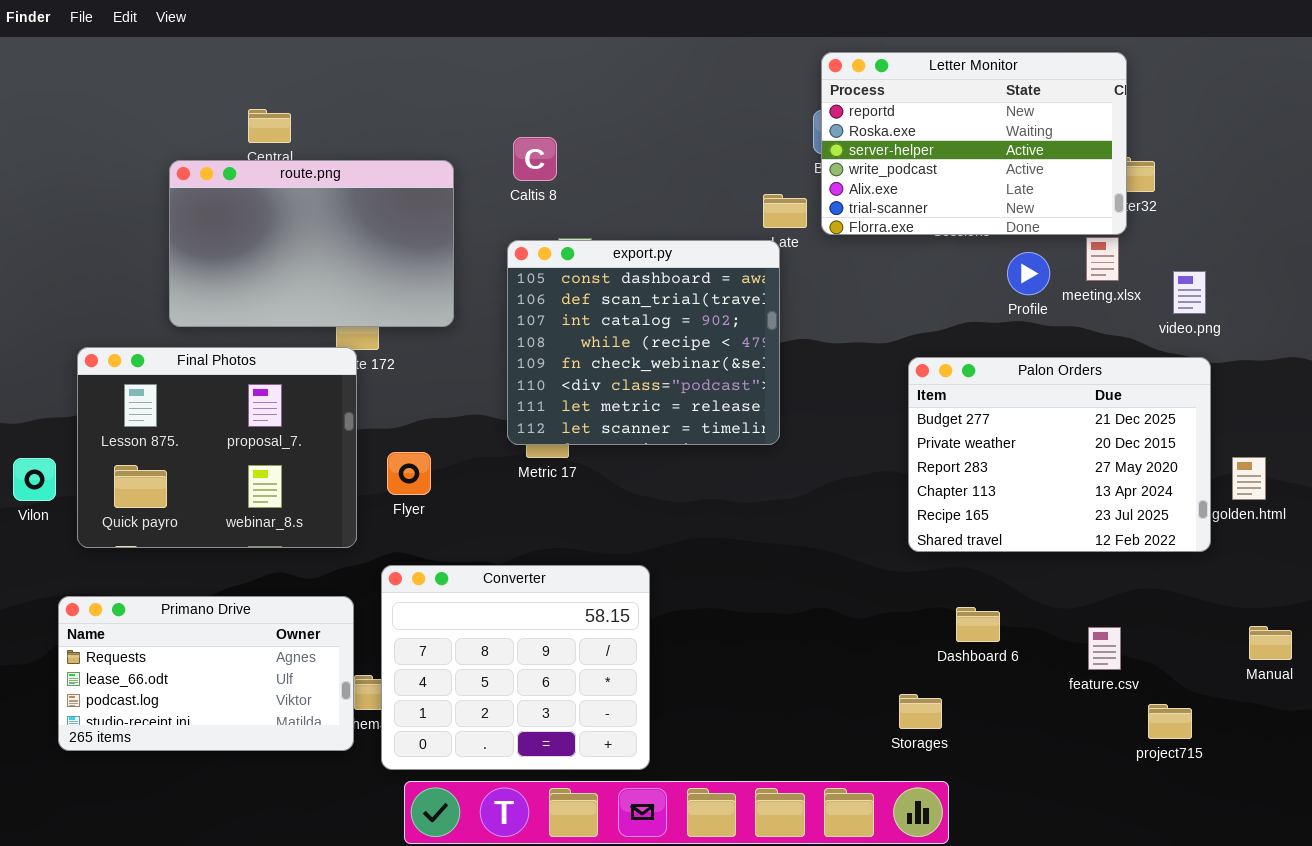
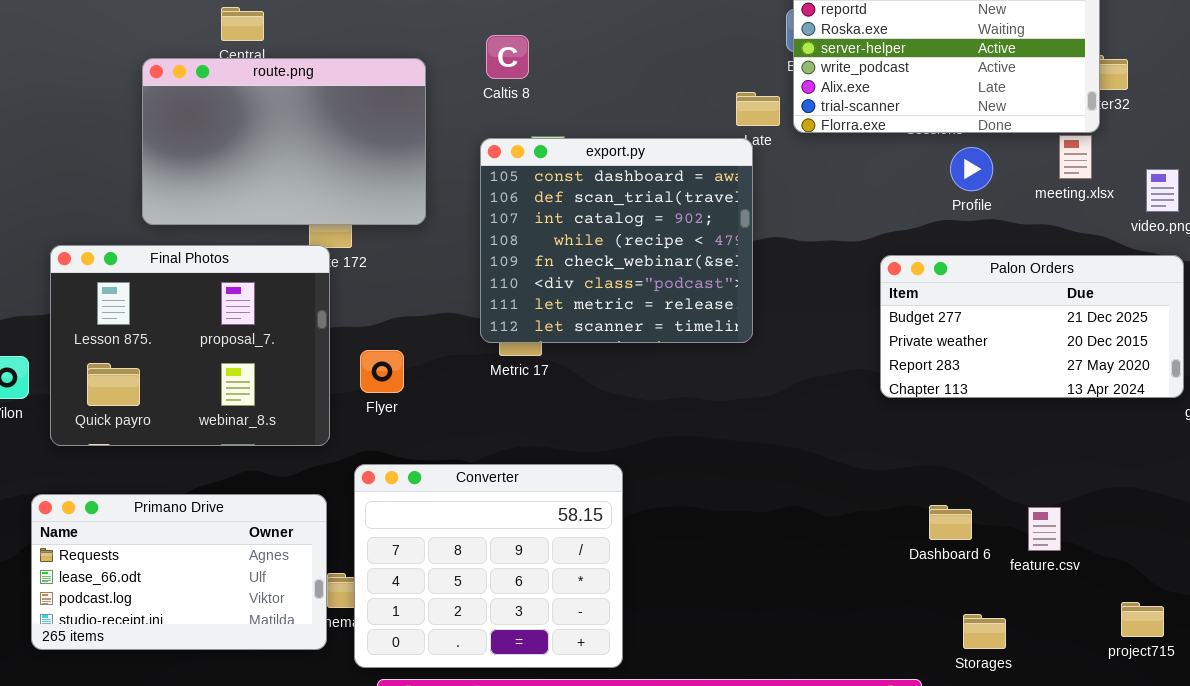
Profile: [1007,252,1050,295] -> [950,147,993,191], moved
Palon Orders: [908,357,1211,552] -> [880,255,1184,398], resized
feature.csv: [1088,627,1121,670] -> [1028,507,1061,551], moved
Storages: [899,694,942,729] -> [963,614,1006,649], moved

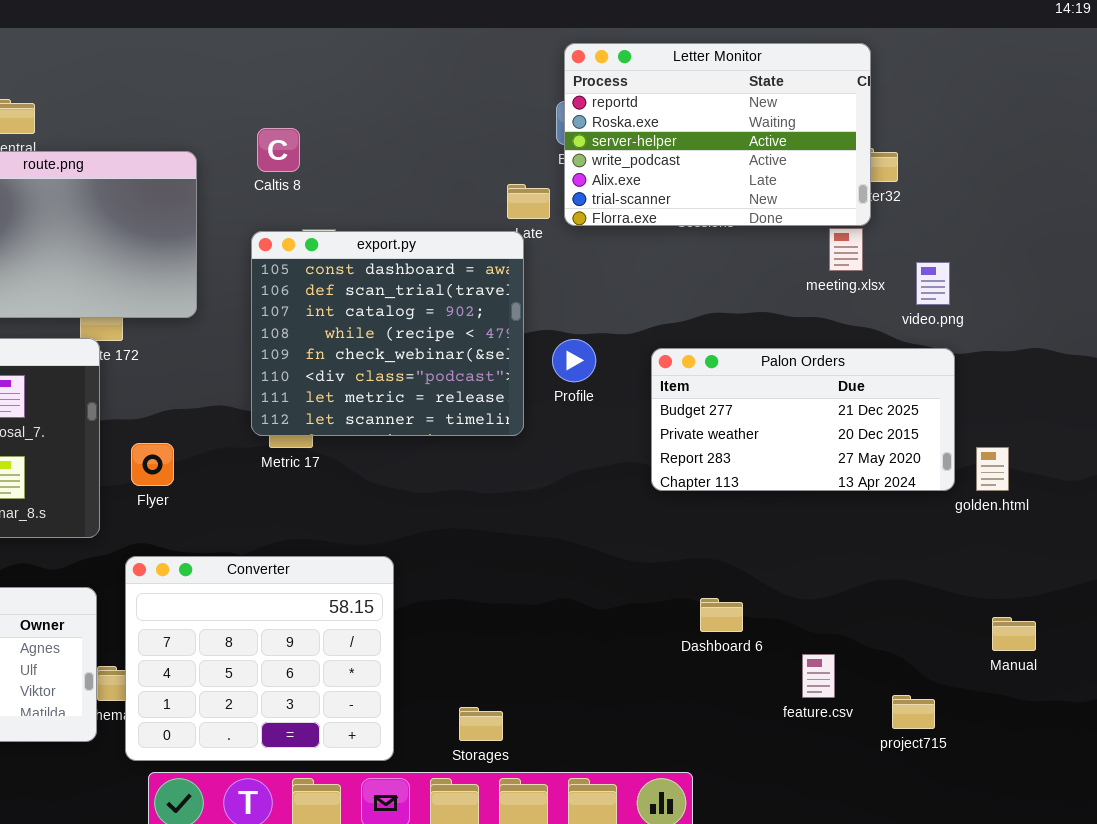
Profile: [950,147,993,191] -> [552,339,596,382], moved
feature.csv: [1028,507,1061,551] -> [802,654,835,698], moved
Storages: [963,614,1006,649] -> [459,707,503,741], moved

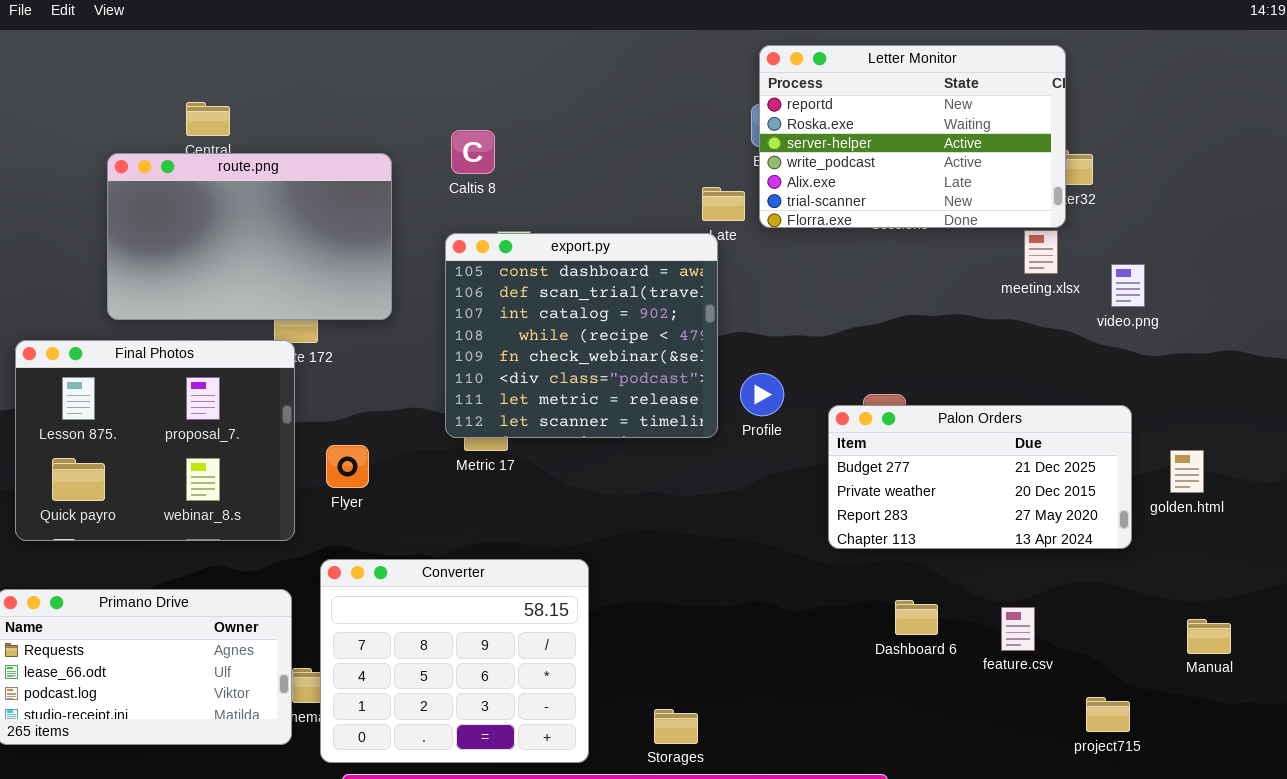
Profile: [552,339,596,382] -> [740,373,784,416], moved
Palon Orders: [651,348,955,491] -> [828,405,1132,549], moved
feature.csv: [802,654,835,698] -> [1001,607,1035,651], moved

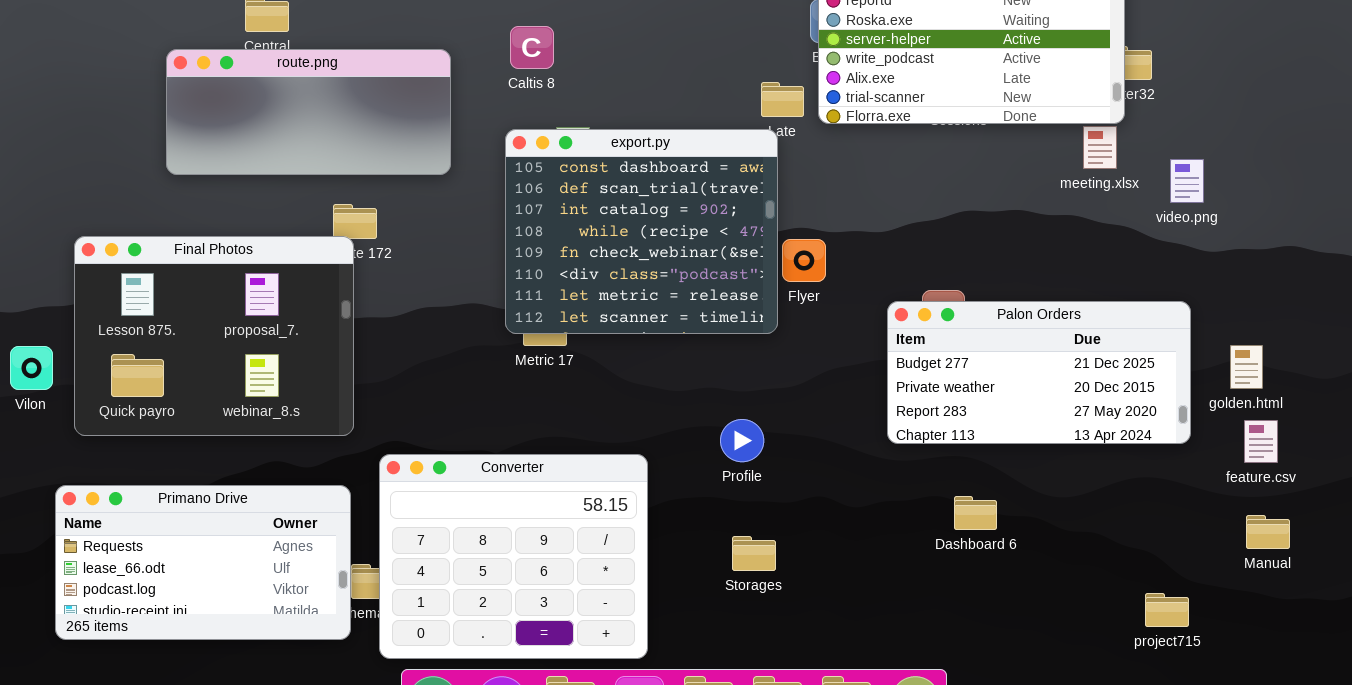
route.png: [107,153,392,320] -> [166,49,451,175], resized
Profile: [740,373,784,416] -> [720,419,764,462], moved
Flyer: [326,445,369,488] -> [782,239,826,282], moved
feature.csv: [1001,607,1035,651] -> [1244,420,1278,463], moved
Storages: [654,709,698,744] -> [732,536,776,571], moved

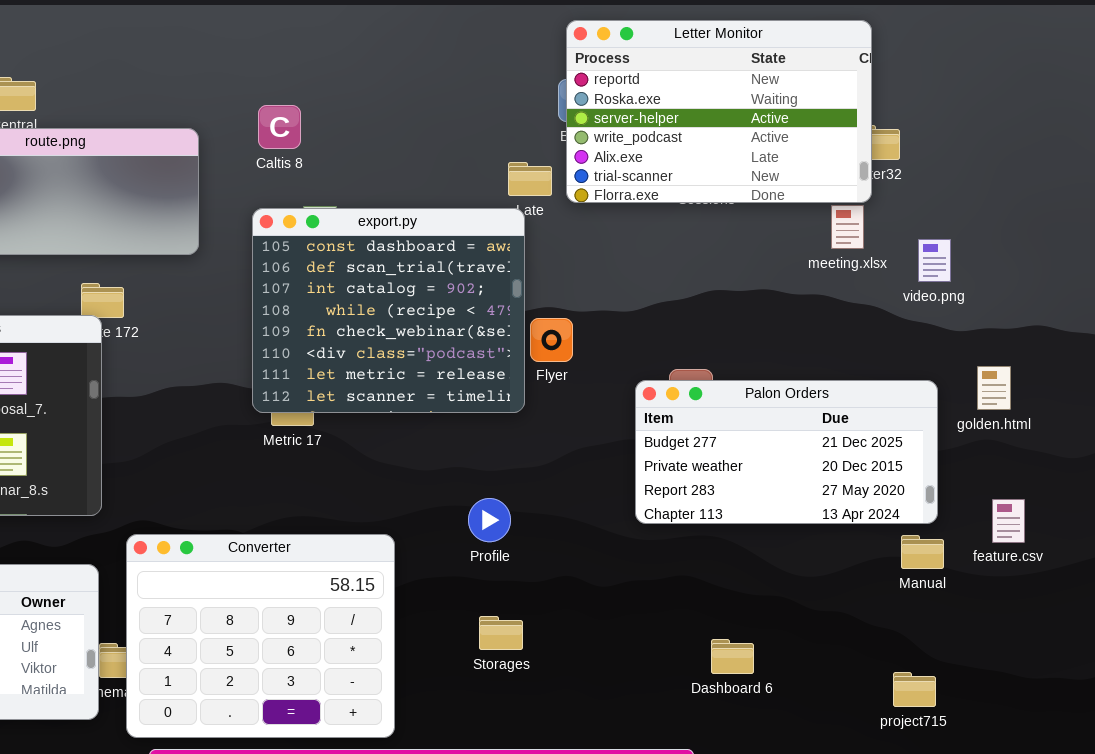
golden.html: [1230,345,1263,389] -> [977,366,1011,410], moved
Dashboard 6: [954,496,997,530] -> [711,639,754,674], moved
Manual: [1246,515,1290,549] -> [901,535,944,569], moved

